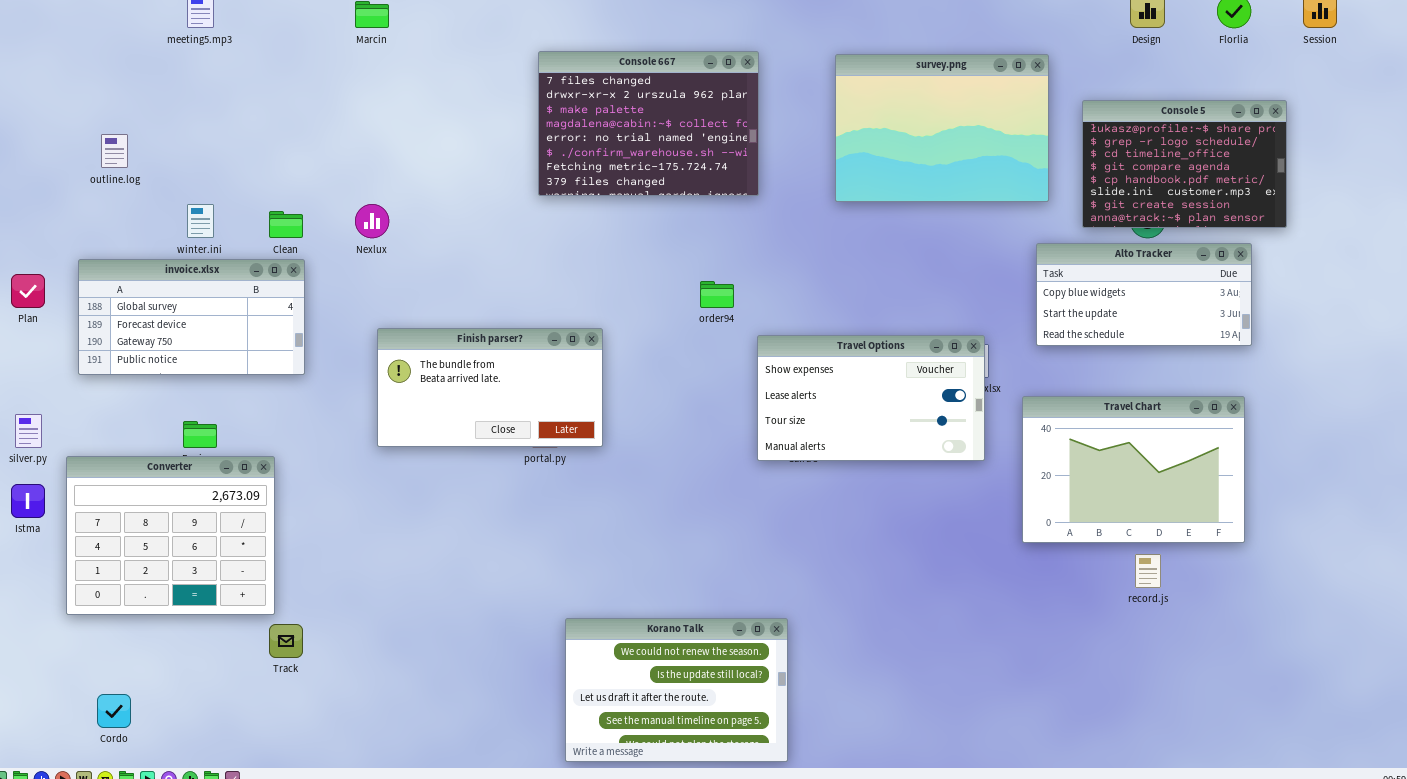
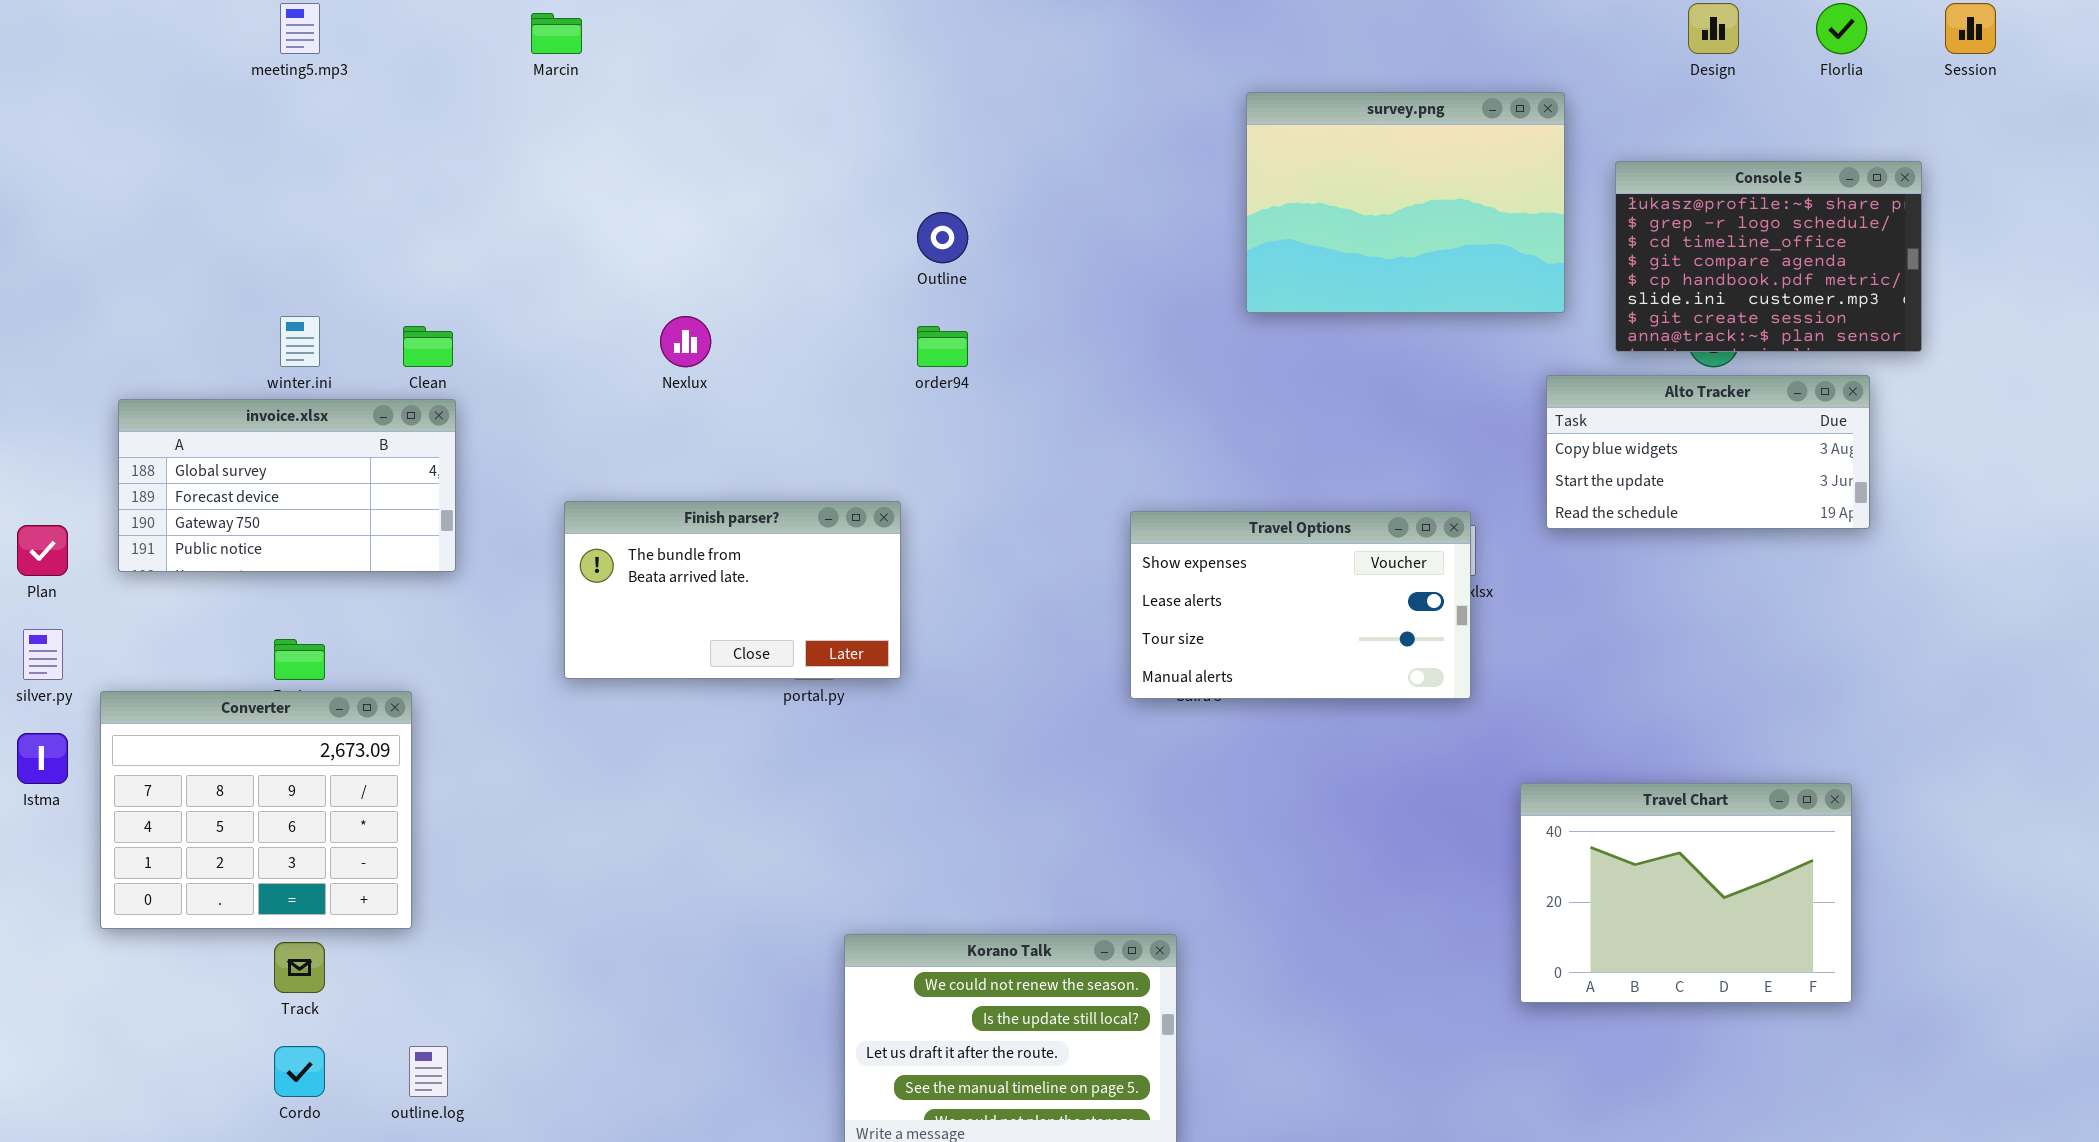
Console 667: [538,51,759,196] -> none, closed
outline.log: [101,134,128,168] -> [409,1046,448,1097], moved
Nexlux: [355,204,389,238] -> [660,316,711,367], moved
Plan: [11,274,45,308] -> [17,525,68,576], moved
order94: [700,281,734,308] -> [917,326,968,367], moved
Travel Chart: [1022,396,1245,543] -> [1520,783,1852,1003], moved
Track: [269,624,303,658] -> [274,942,325,993], moved
Cordo: [97,694,131,728] -> [274,1046,325,1097], moved

